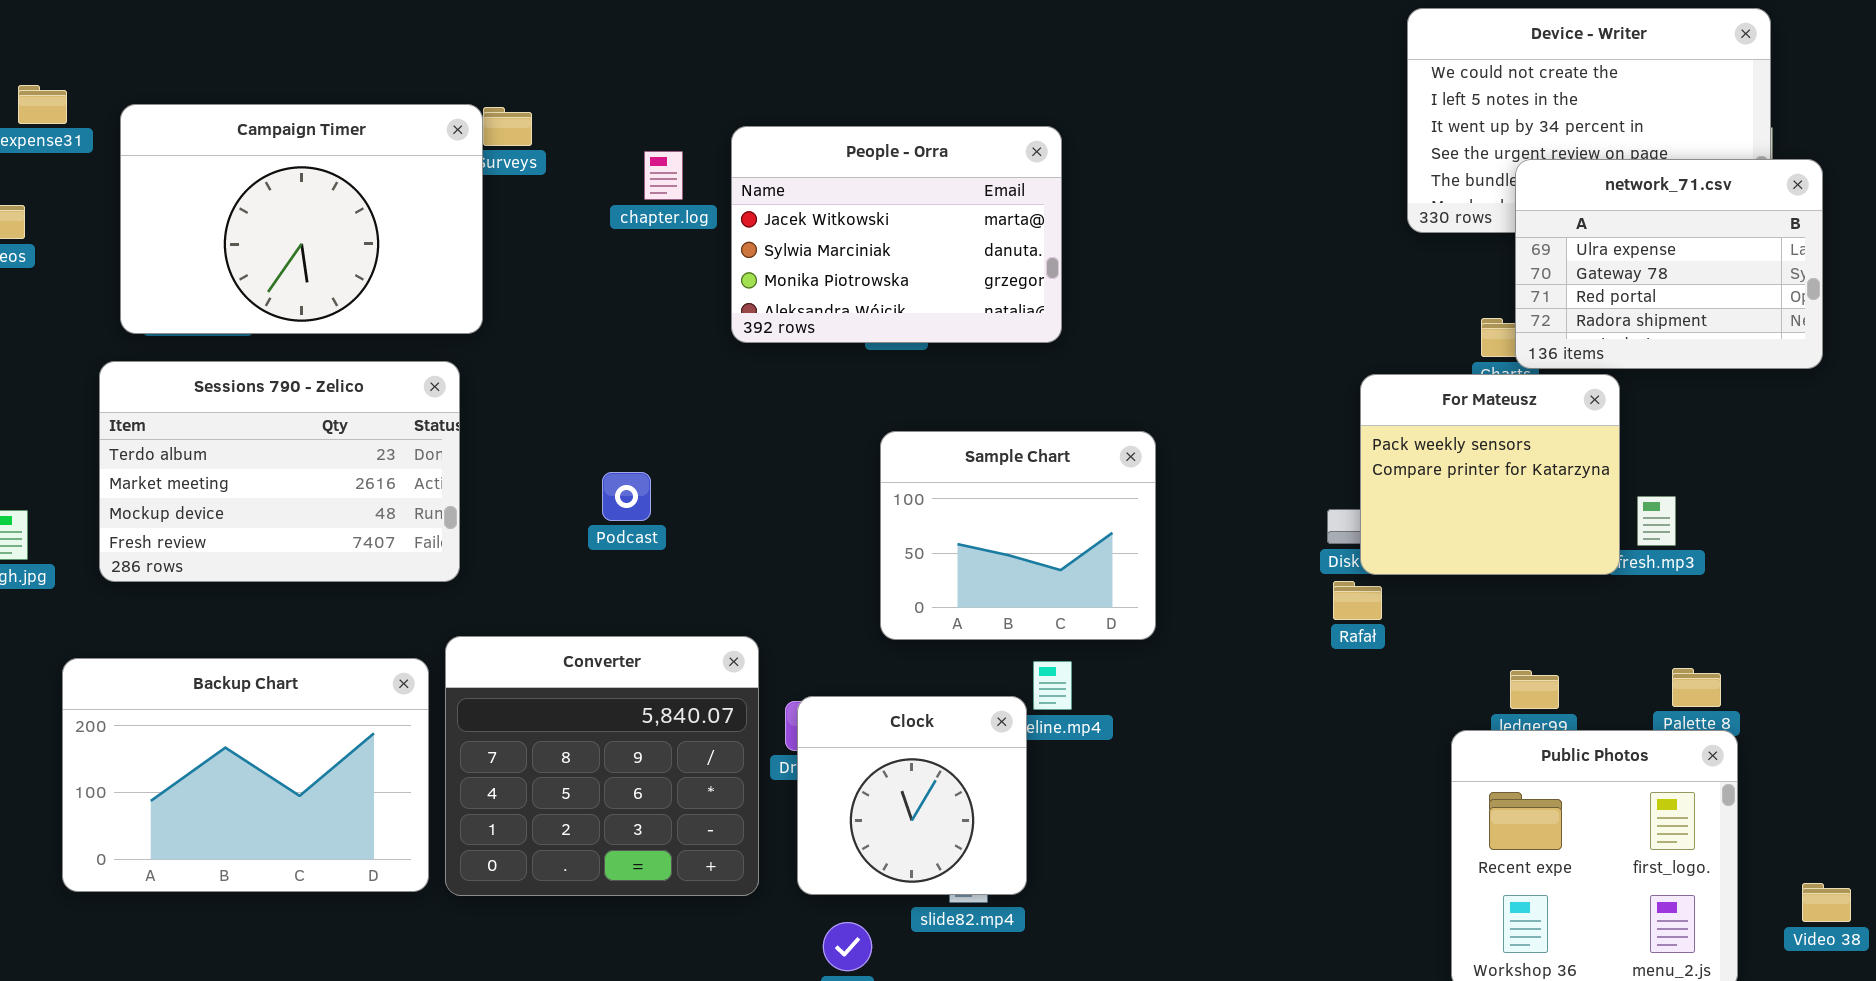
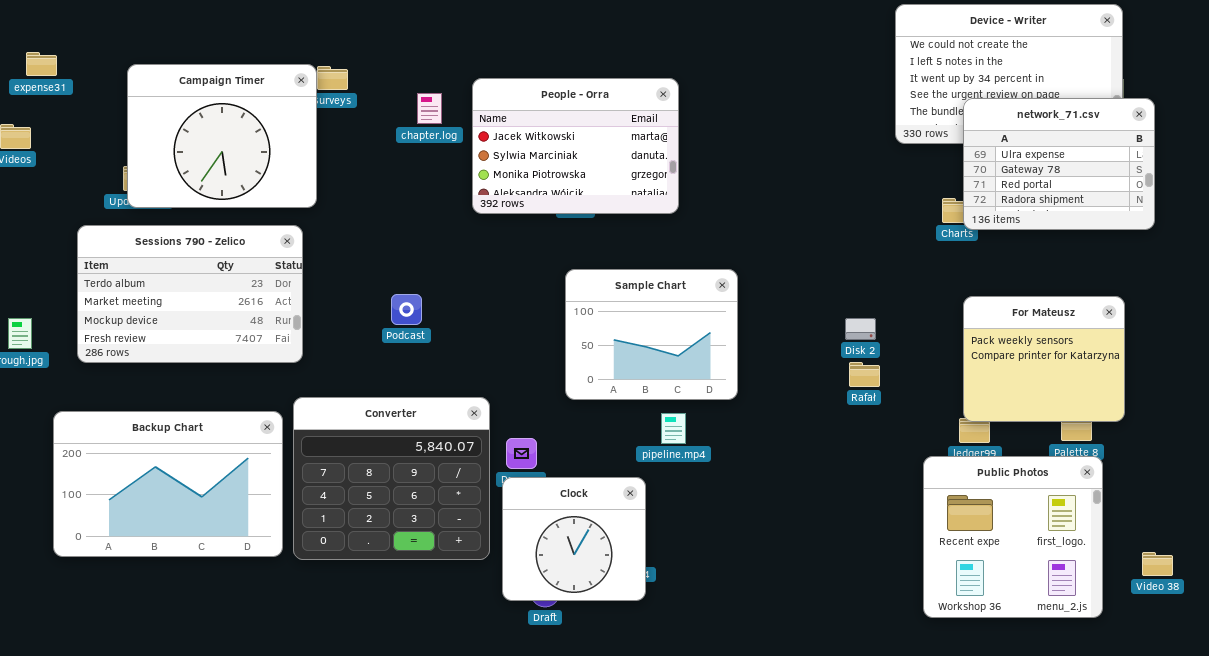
Campaign Timer: [120,104,483,334] -> [127,64,317,208], resized
For Mateusz: [1360,374,1620,575] -> [963,296,1125,422], moved
Clock: [797,696,1027,895] -> [502,477,646,601], moved

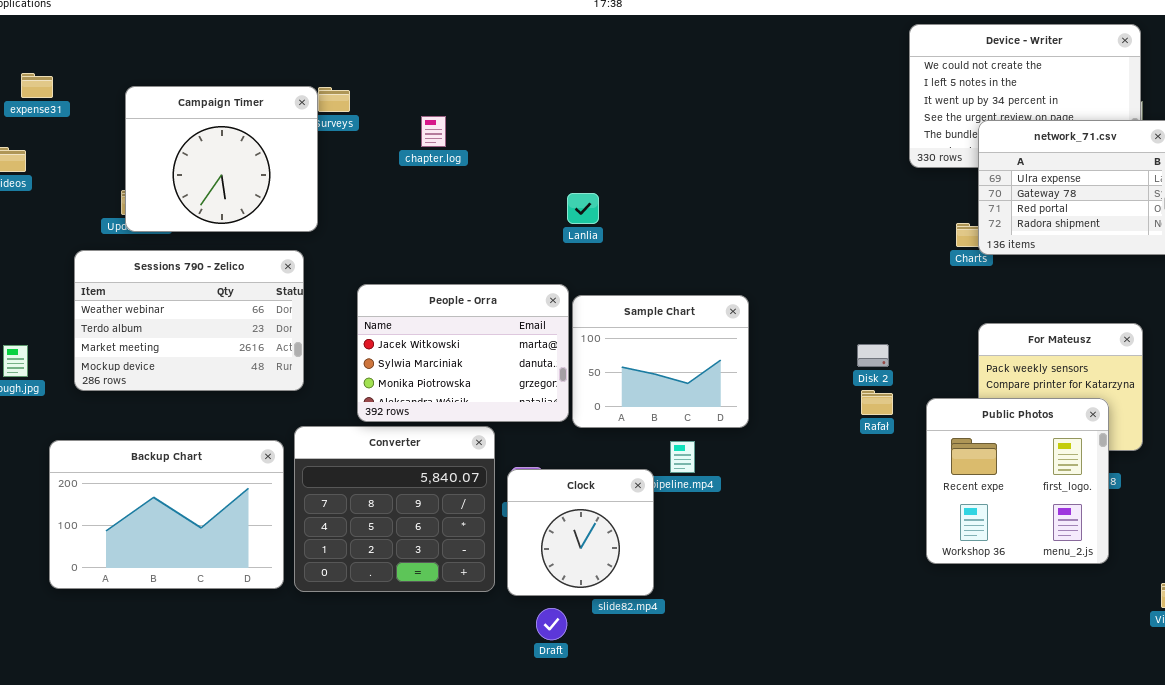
People - Orra: [472,78,679,214] -> [357,284,569,422], moved
Sessions 790 - Zelico: [77,225,303,363] -> [74,250,304,391], scrolled up 1 row
Public Photos: [923,456,1103,618] -> [926,398,1109,564], moved
Clock: [502,477,646,601] -> [507,469,654,596], moved

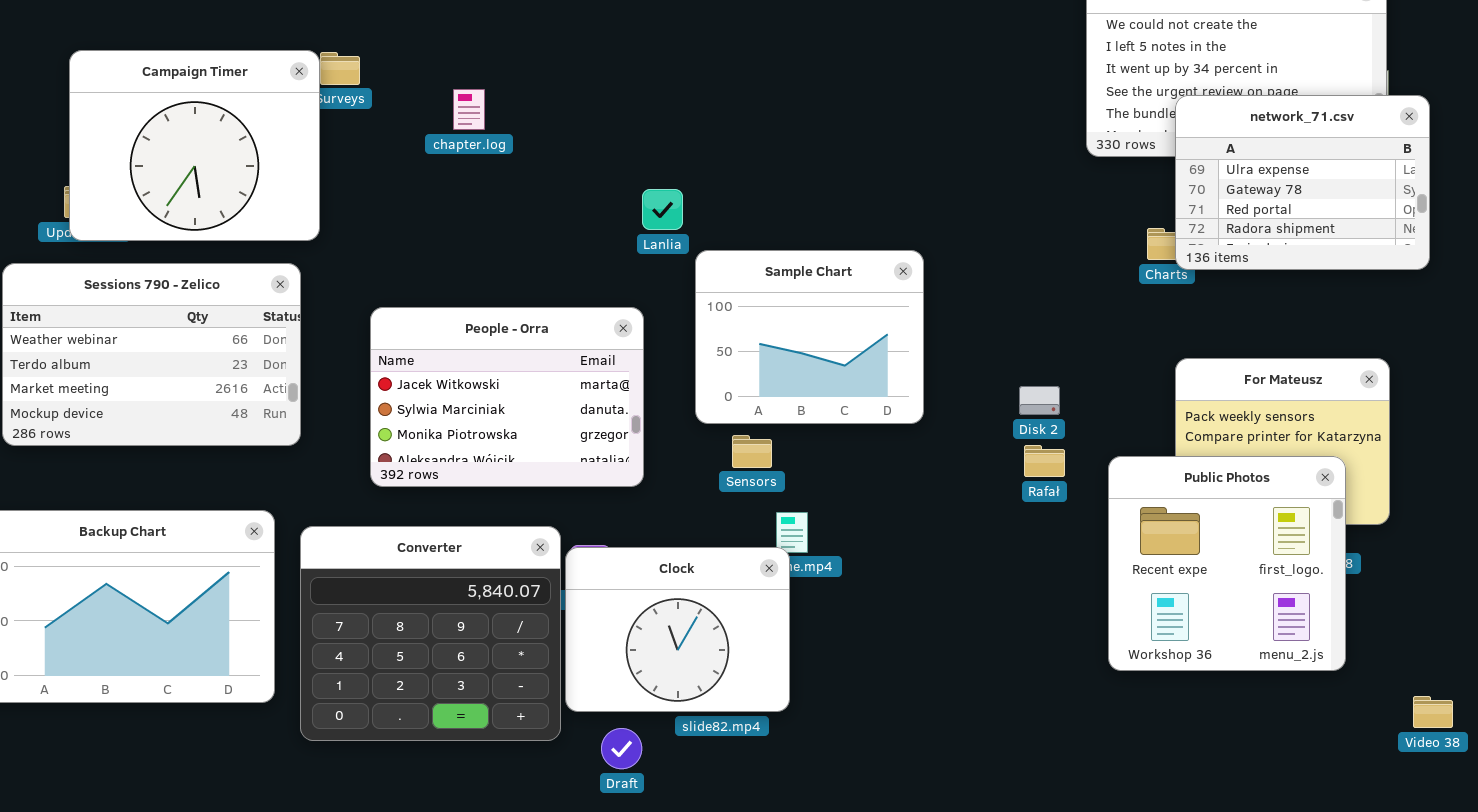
Sample Chart: [572,295,749,428] -> [695,250,924,424], moved
Converter: [294,426,495,592] -> [300,526,561,741], moved
Clock: [507,469,654,596] -> [565,547,790,712], resized

